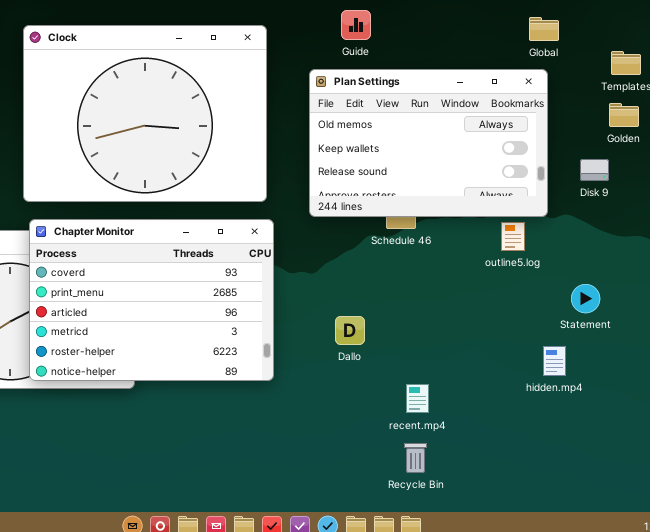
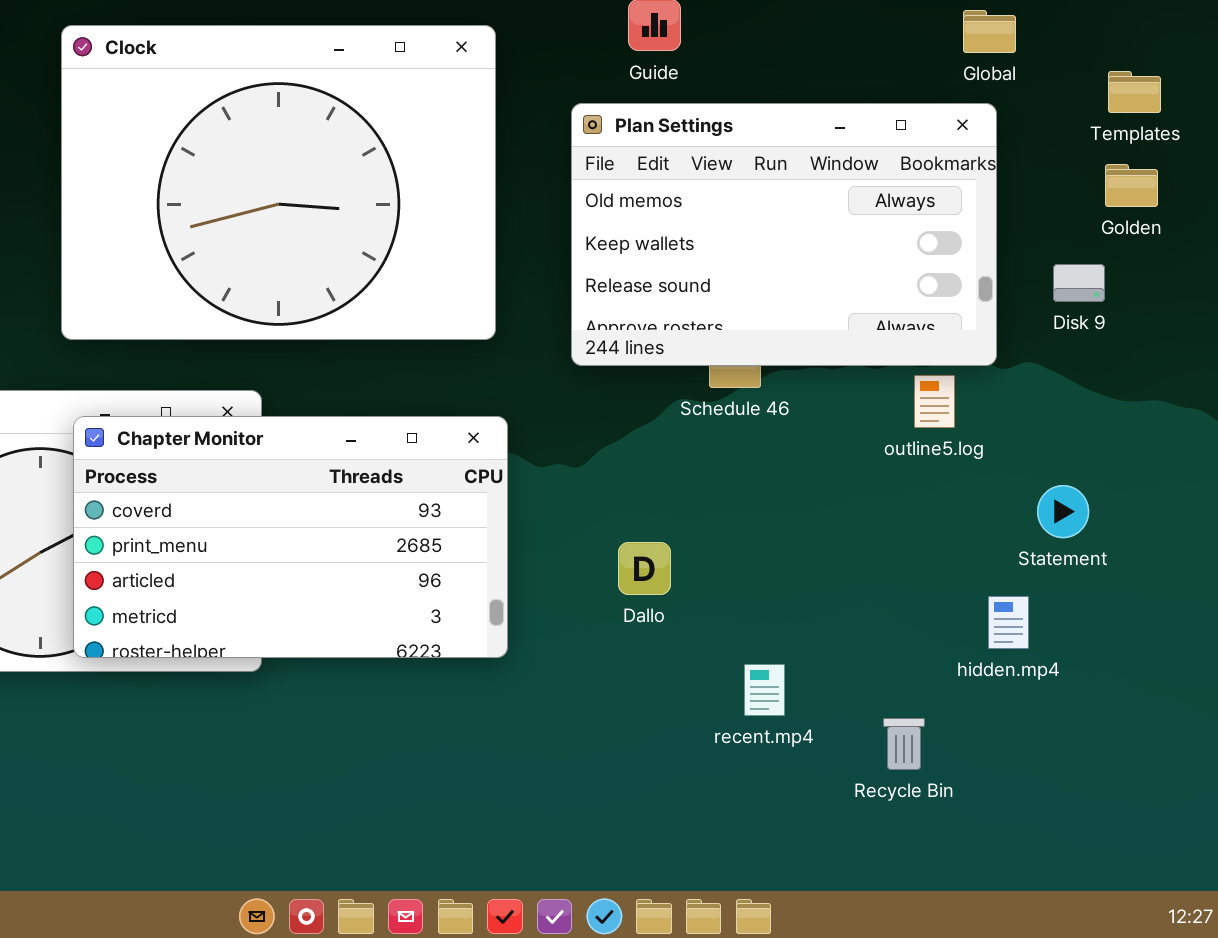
Chapter Monitor: [29,219,274,381] -> [73,416,508,658], resized
Recycle Bin: [404,443,427,473] -> [883,718,925,770], moved

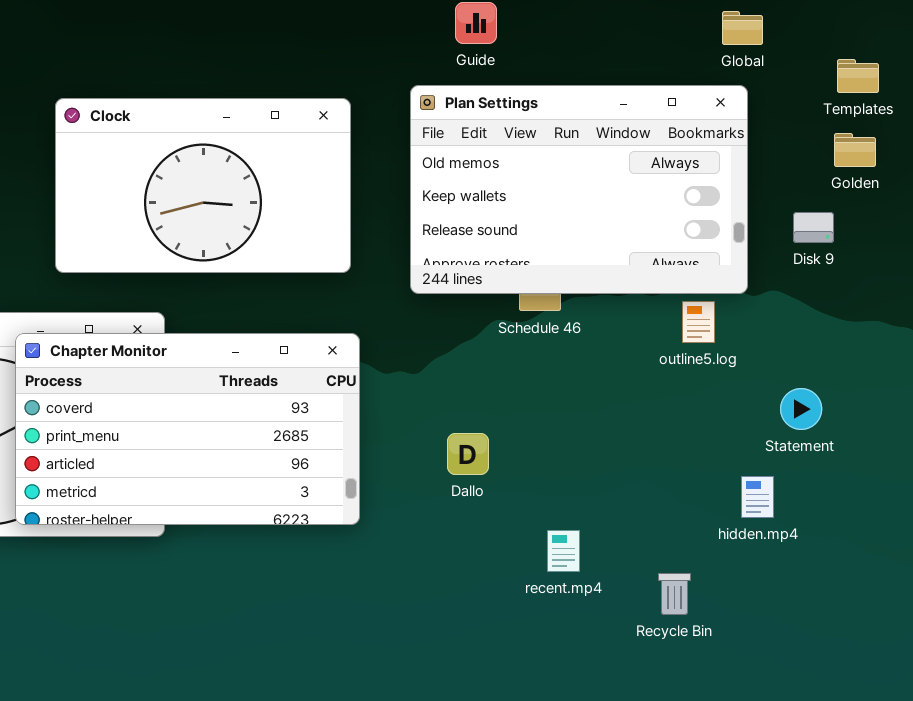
Clock: [61,25,496,340] -> [55,98,351,273], resized

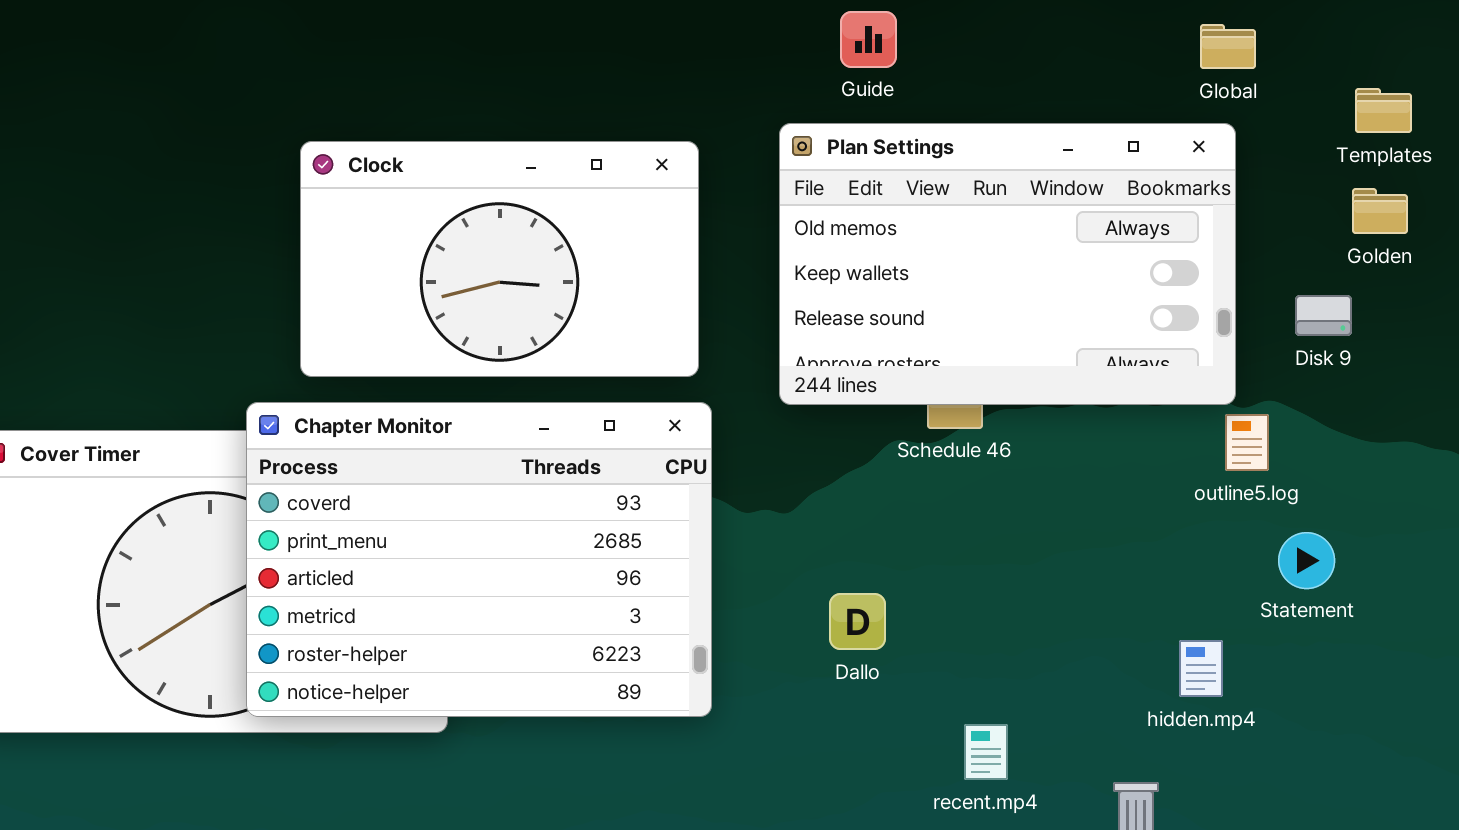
outline5.log: [682,301,715,343] -> [1225,414,1269,471], moved
Chapter Monitor: [15,333,360,525] -> [246,402,712,717], resized
hidden.mp4: [741,476,774,518] -> [1179,640,1223,697], moved

